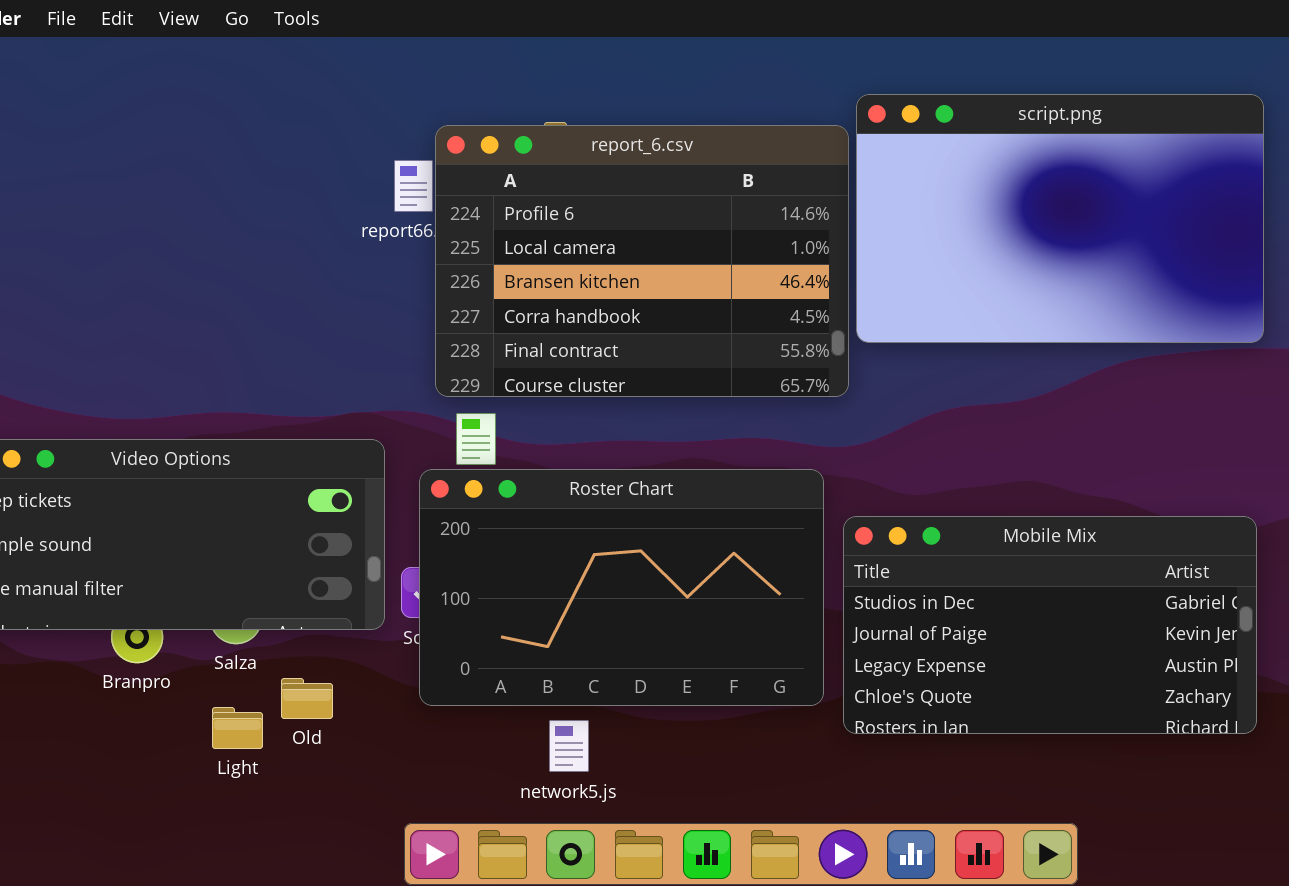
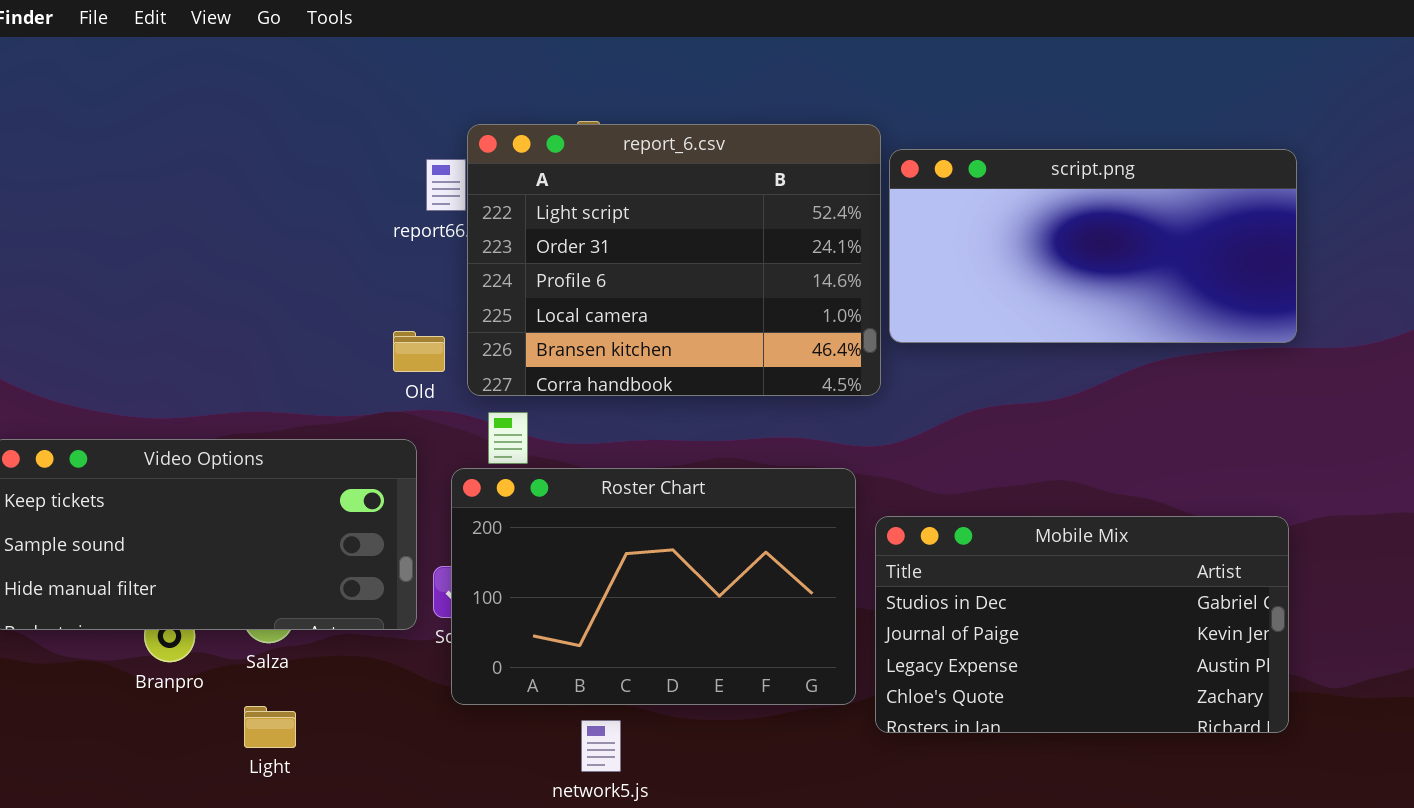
script.png: [856,94,1264,343] -> [889,149,1297,343], resized
report_6.csv: [435,125,849,397] -> [467,124,881,396], scrolled up 2 rows
Old: [281,678,333,719] -> [393,331,445,372], moved

